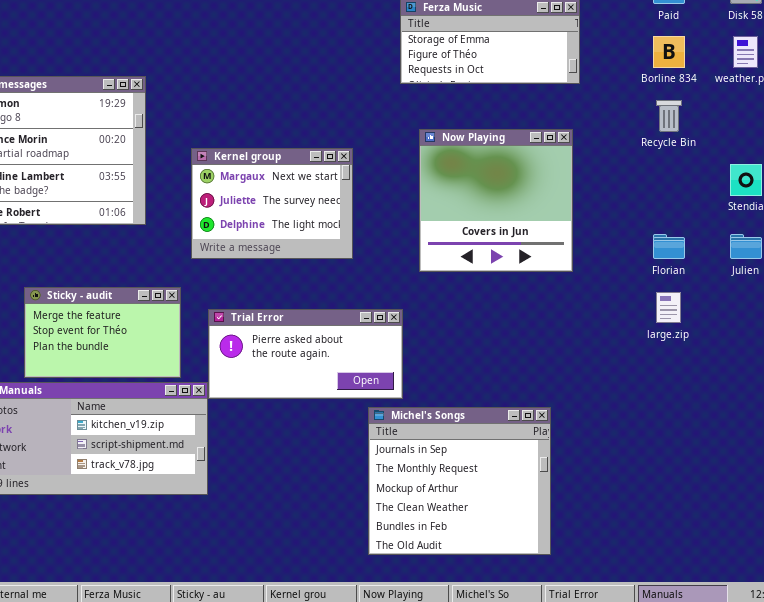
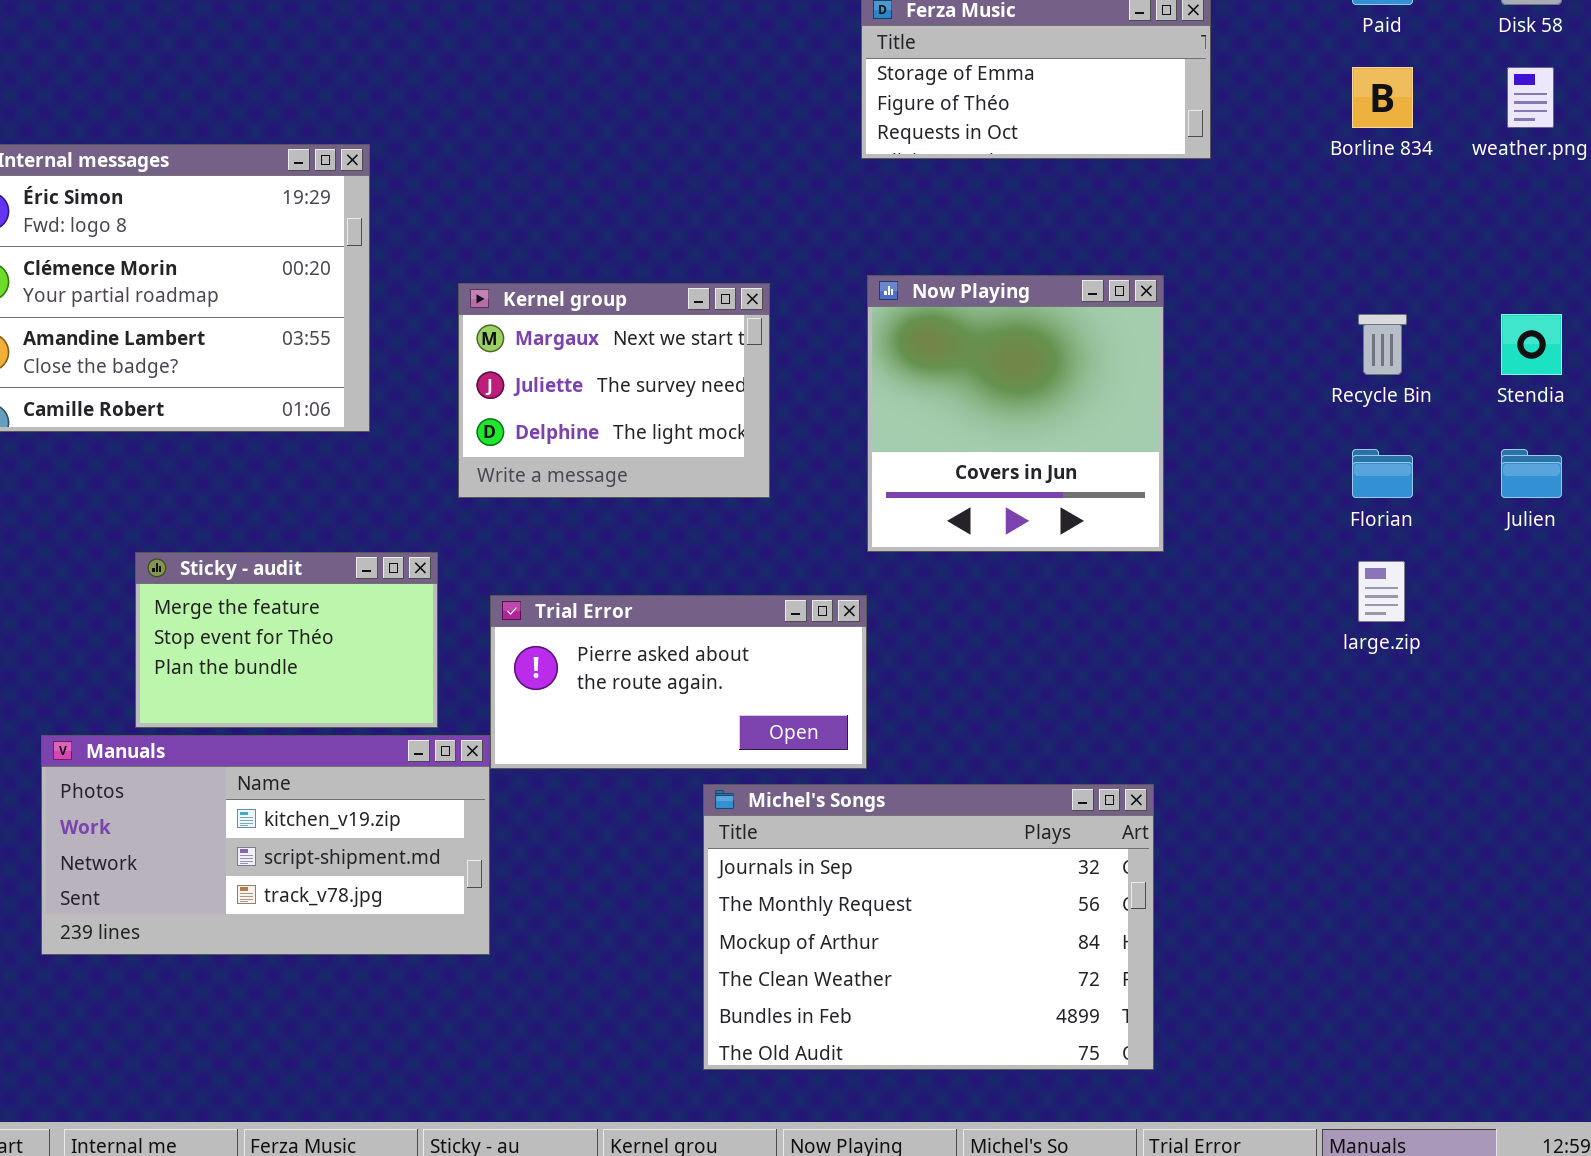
Recycle Bin: [656,100,682,132] -> [1358,314,1407,375], moved
Now Playing: [419,129,573,272] -> [867,275,1164,552], moved
Michel's Songs: [368,407,551,555] -> [703,784,1154,1070], resized

